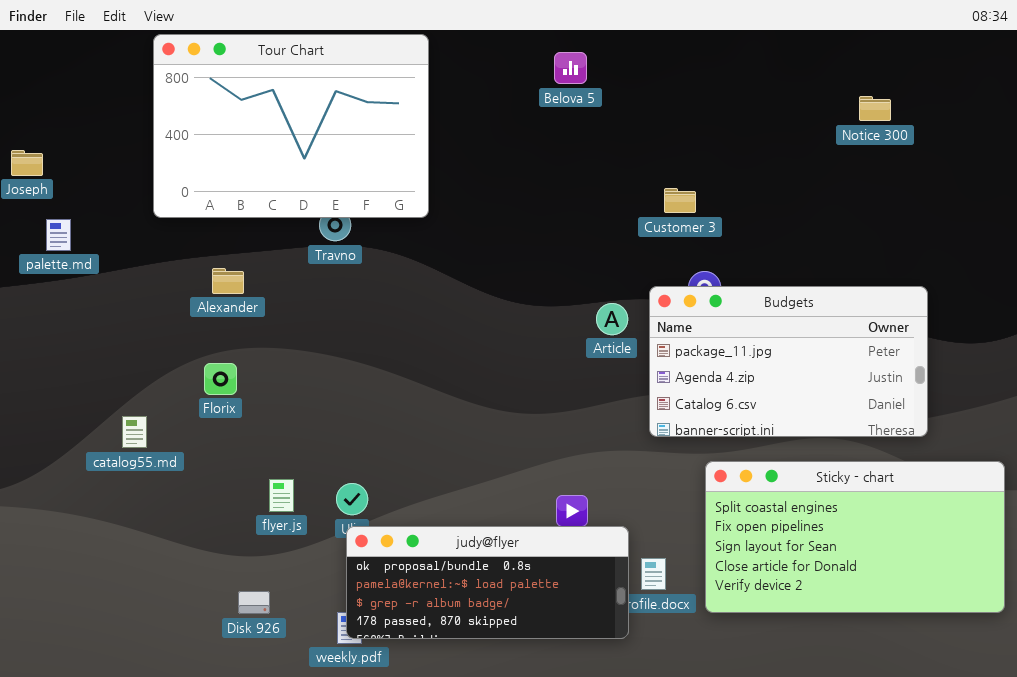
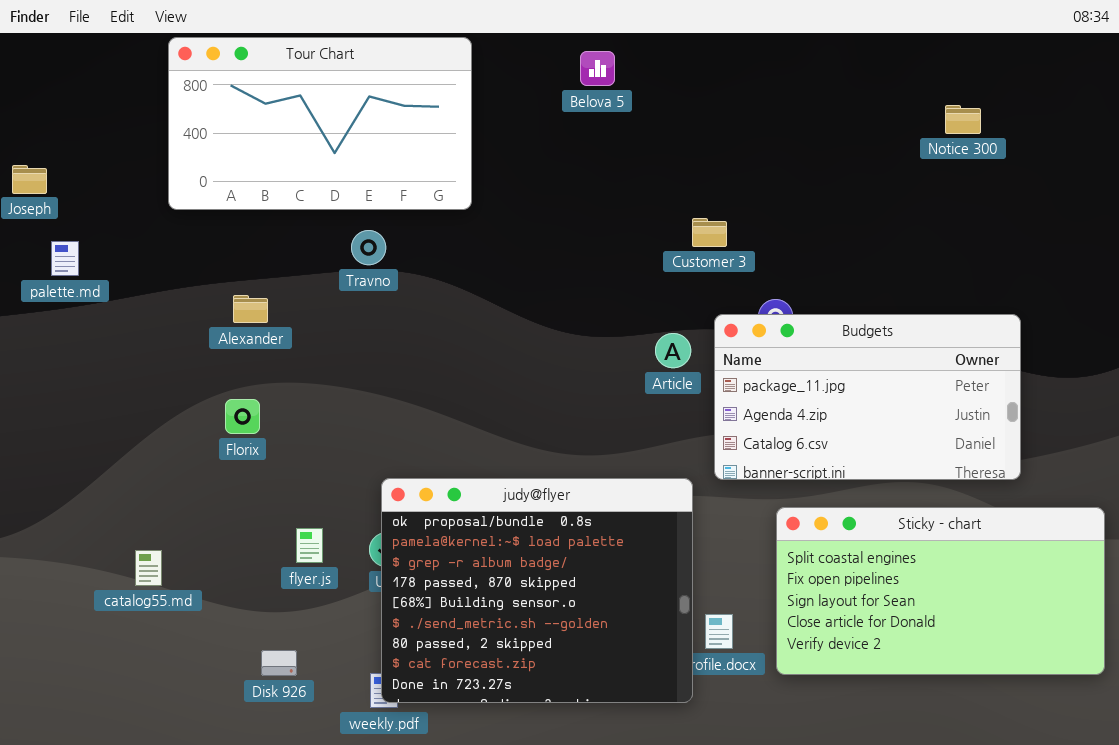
Tour Chart: [153,34,429,218] -> [168,37,472,210], resized
Belova 5: [554,52,587,84] -> [580,51,615,86], moved
Customer 3: [664,188,696,213] -> [692,218,727,247], moved
catalog55.md: [122,416,147,448] -> [135,550,162,586], moved
judy@flyer: [346,526,629,639] -> [381,478,693,703], resized

